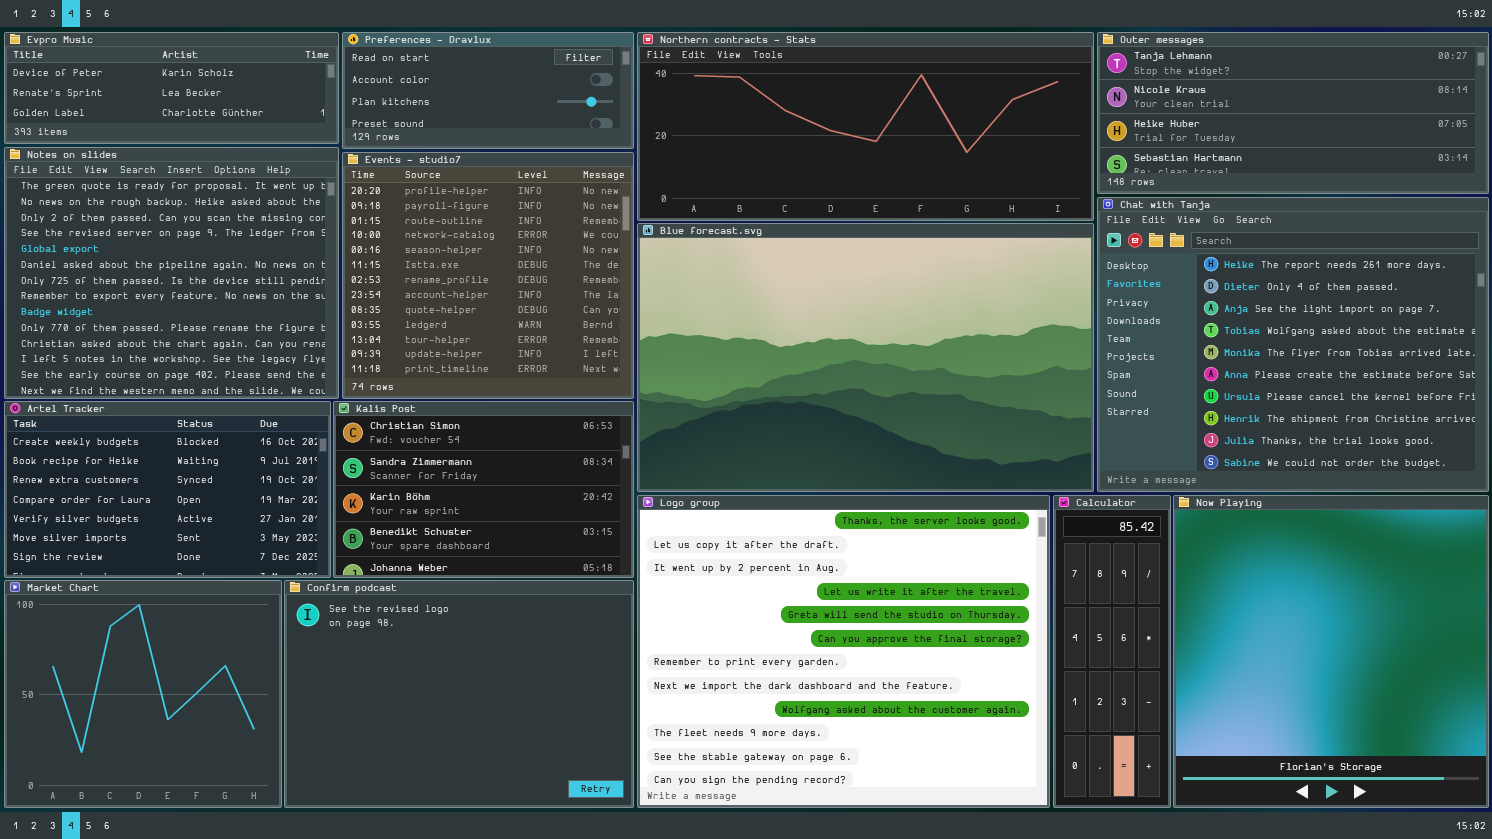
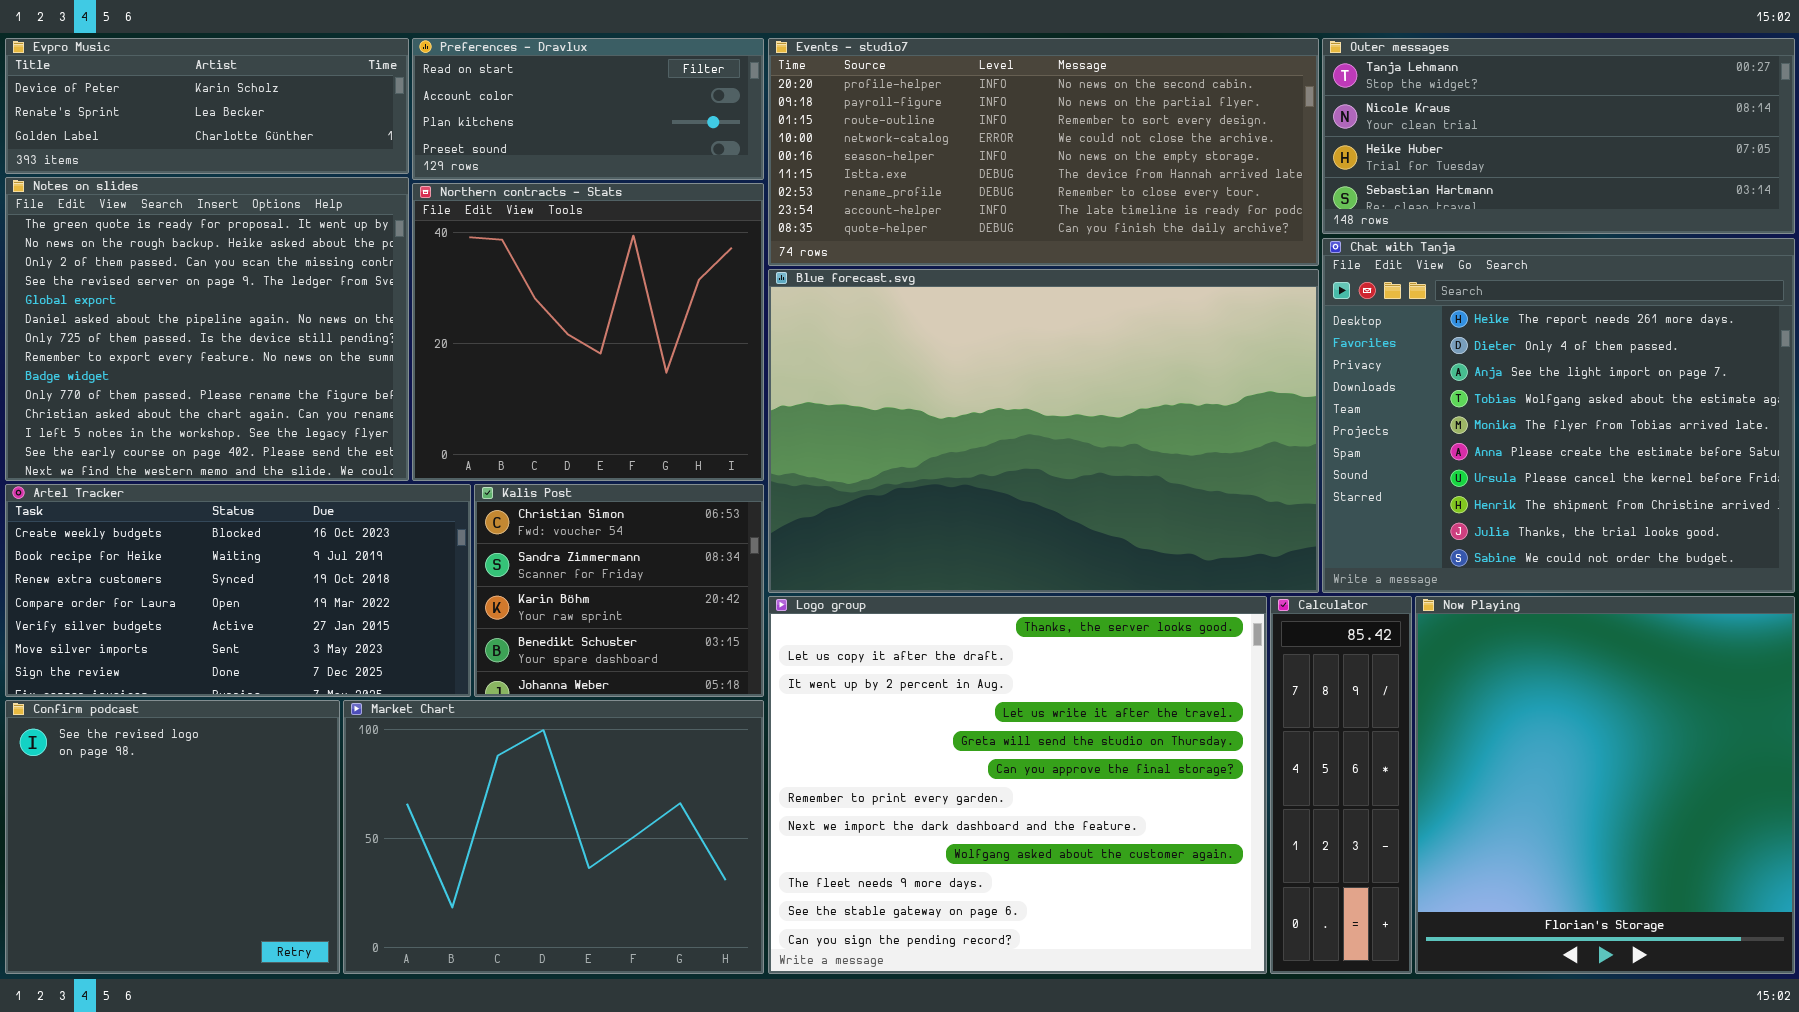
Northern contracts - Stats: [637,32,1094,221] -> [412,183,764,481], moved, resized
Events - studio7: [342,152,634,399] -> [768,38,1319,266], moved, resized
Artel Tracker: [4,401,331,578] -> [5,484,471,697], resized
Kalis Post: [333,401,634,578] -> [474,484,764,697], resized
Market Chart: [4,580,282,808] -> [343,700,764,974], moved, resized
Confirm podcast: [284,580,634,808] -> [5,700,340,974], moved, resized

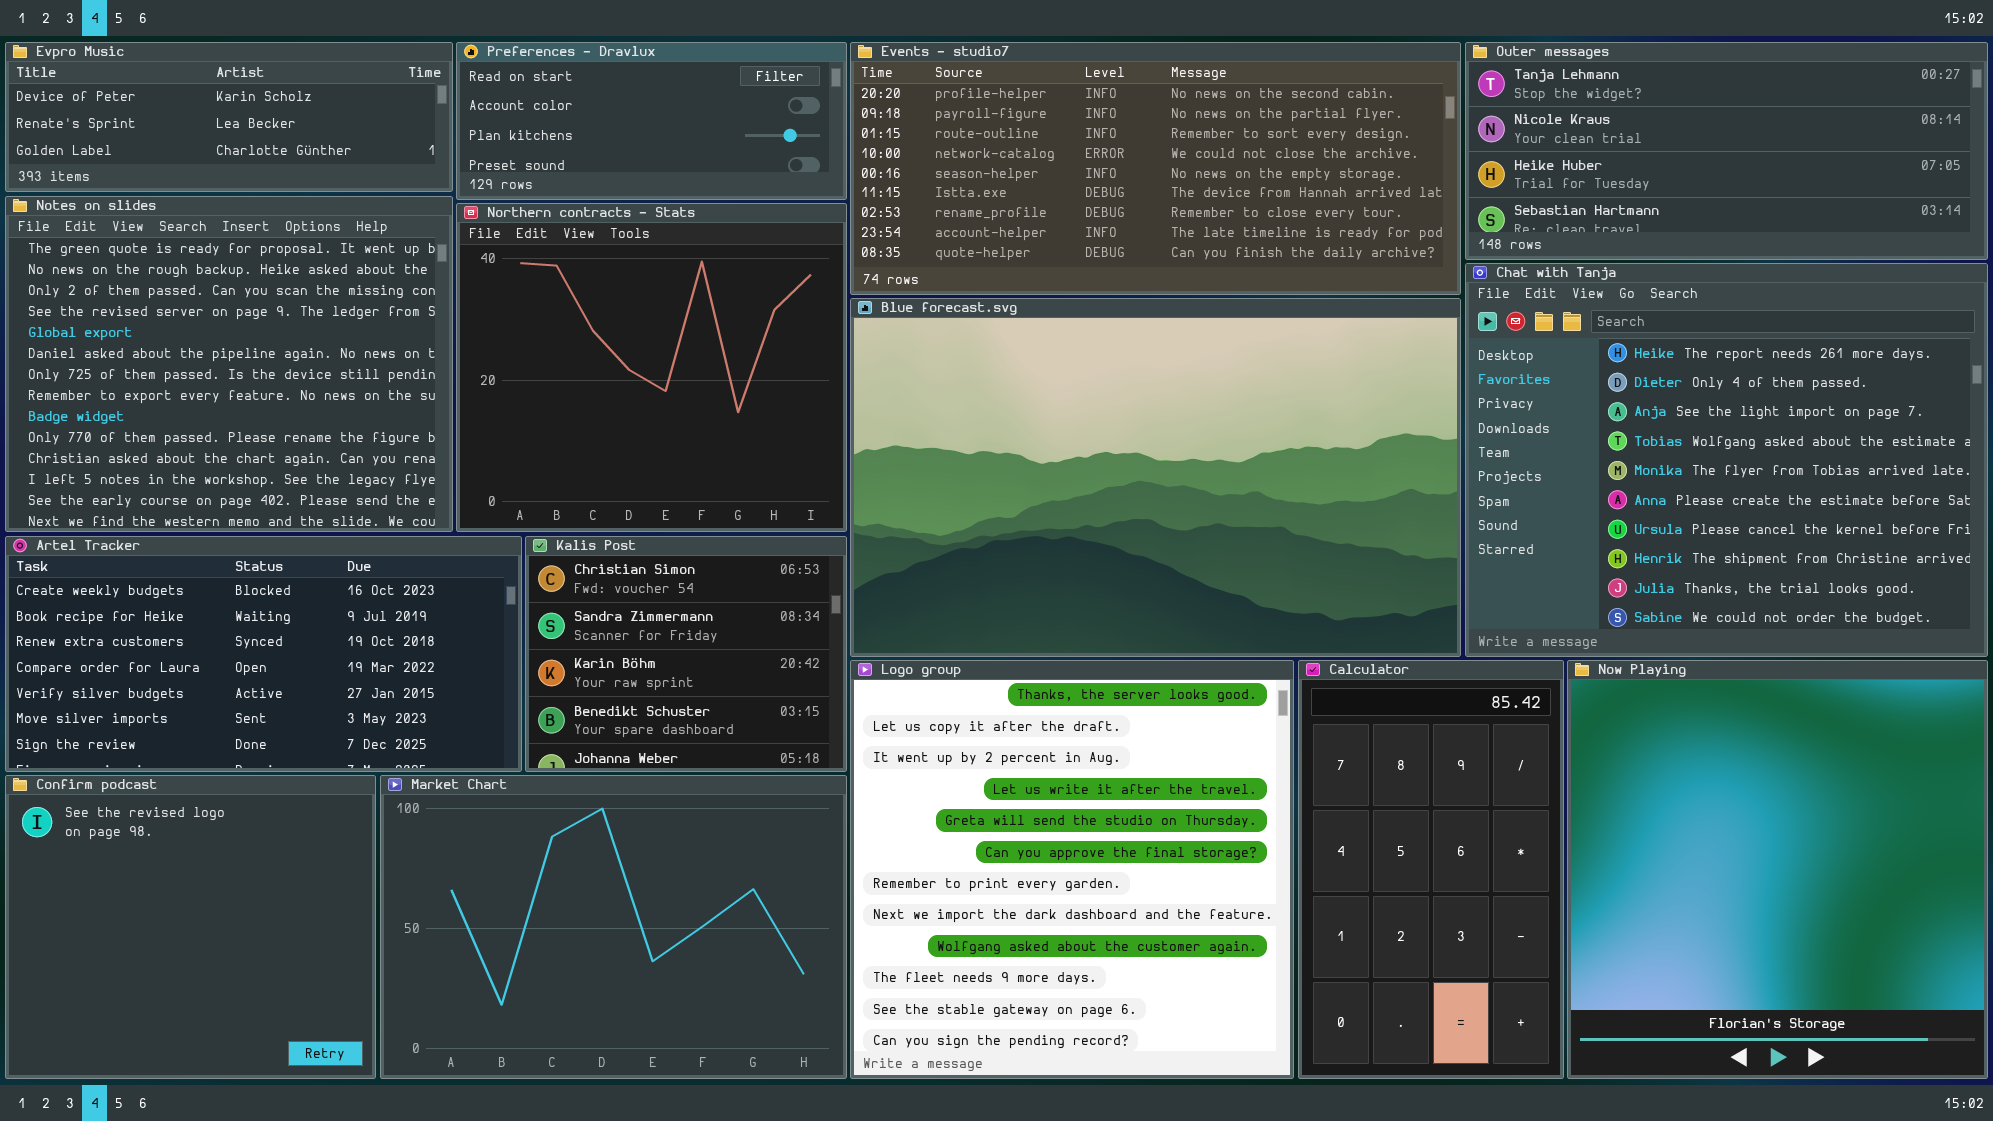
Logo group: [768,596,1267,974] -> [850,660,1294,1079], resized
Calculator: [1270,596,1412,974] -> [1298,660,1564,1079], resized

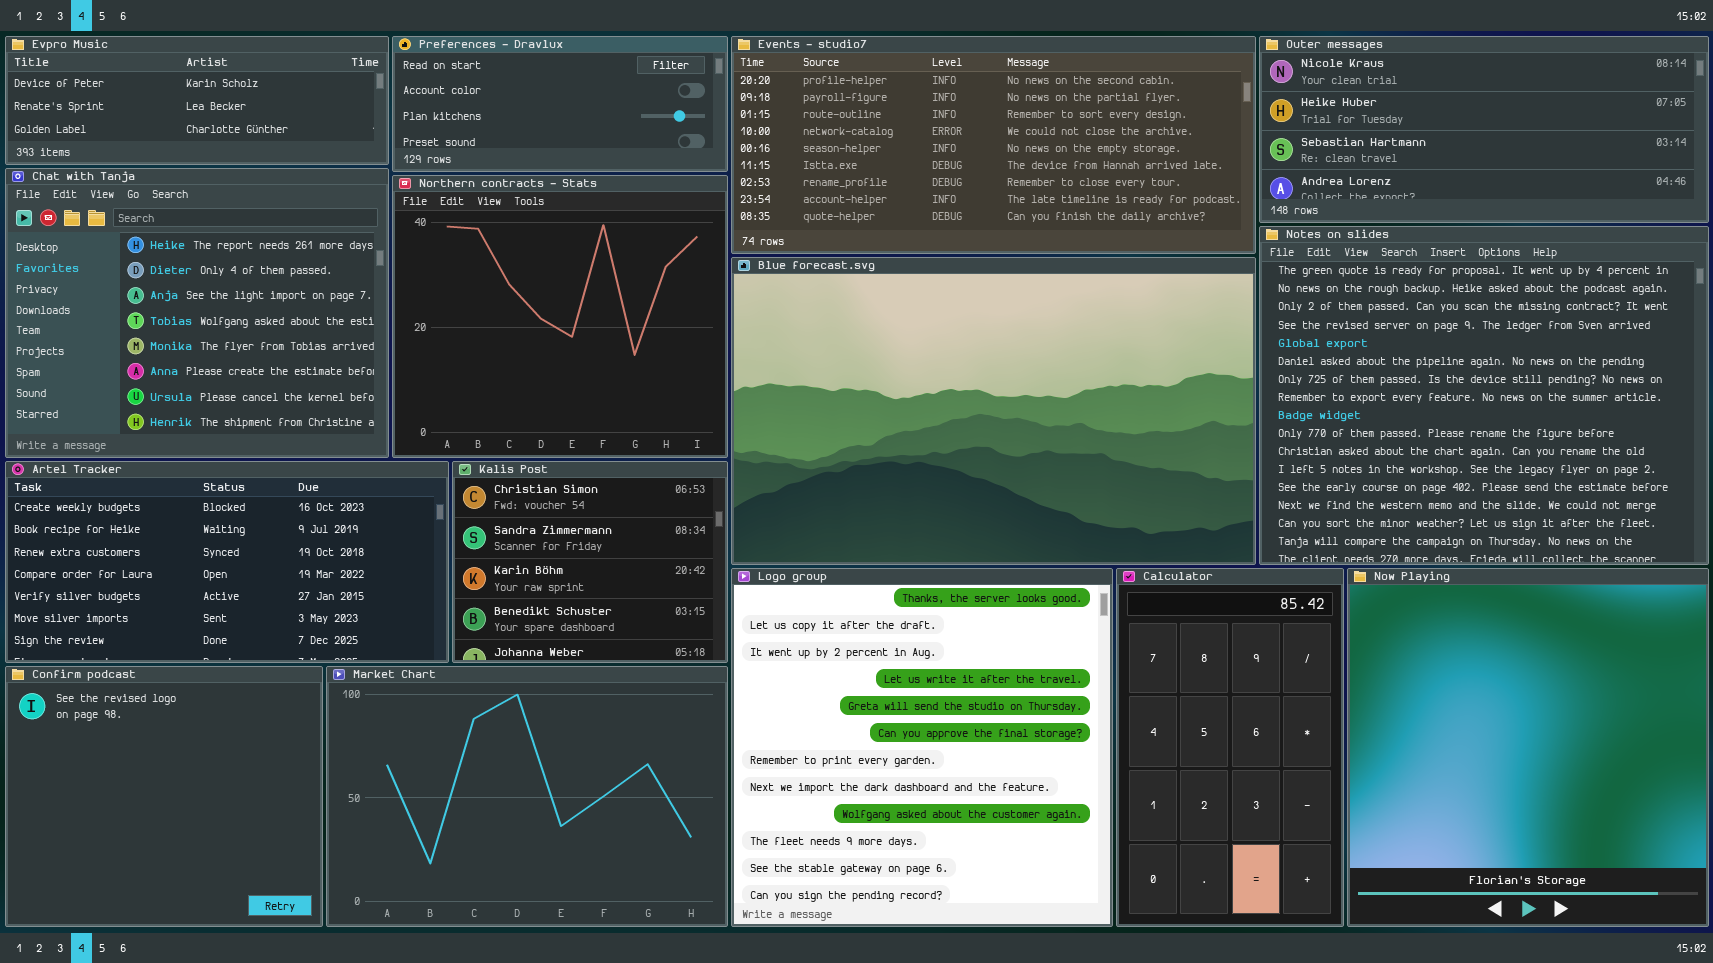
Outer messages: [1465,42,1988,260] -> [1259,36,1709,223], scrolled down 1 row
Notes on slides: [5,196,453,532] -> [1259,226,1709,565], moved, resized
Chat with Tanja: [1465,263,1988,657] -> [5,168,389,458], moved, resized

